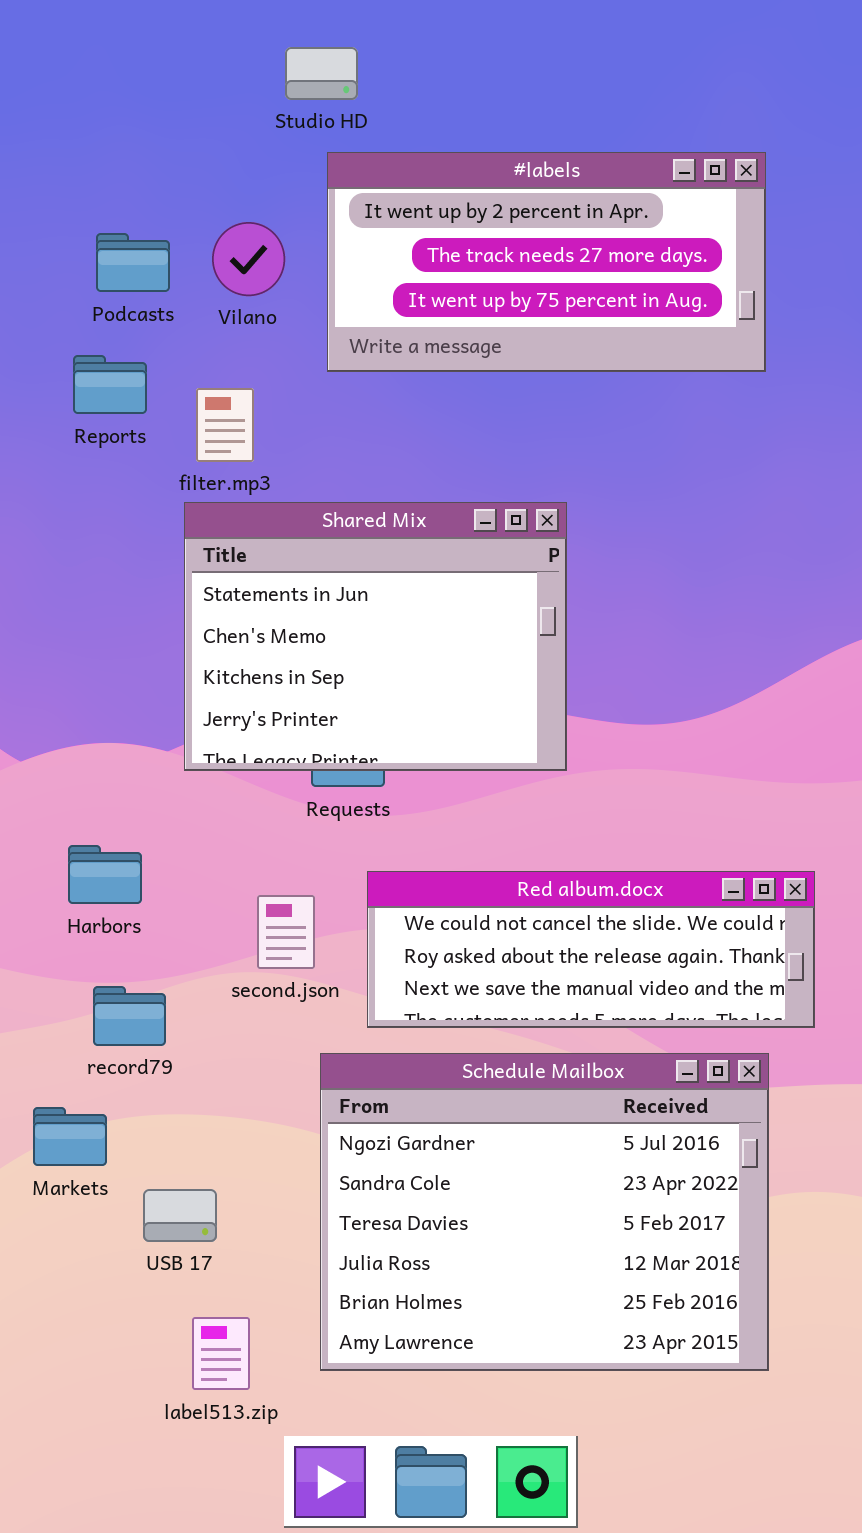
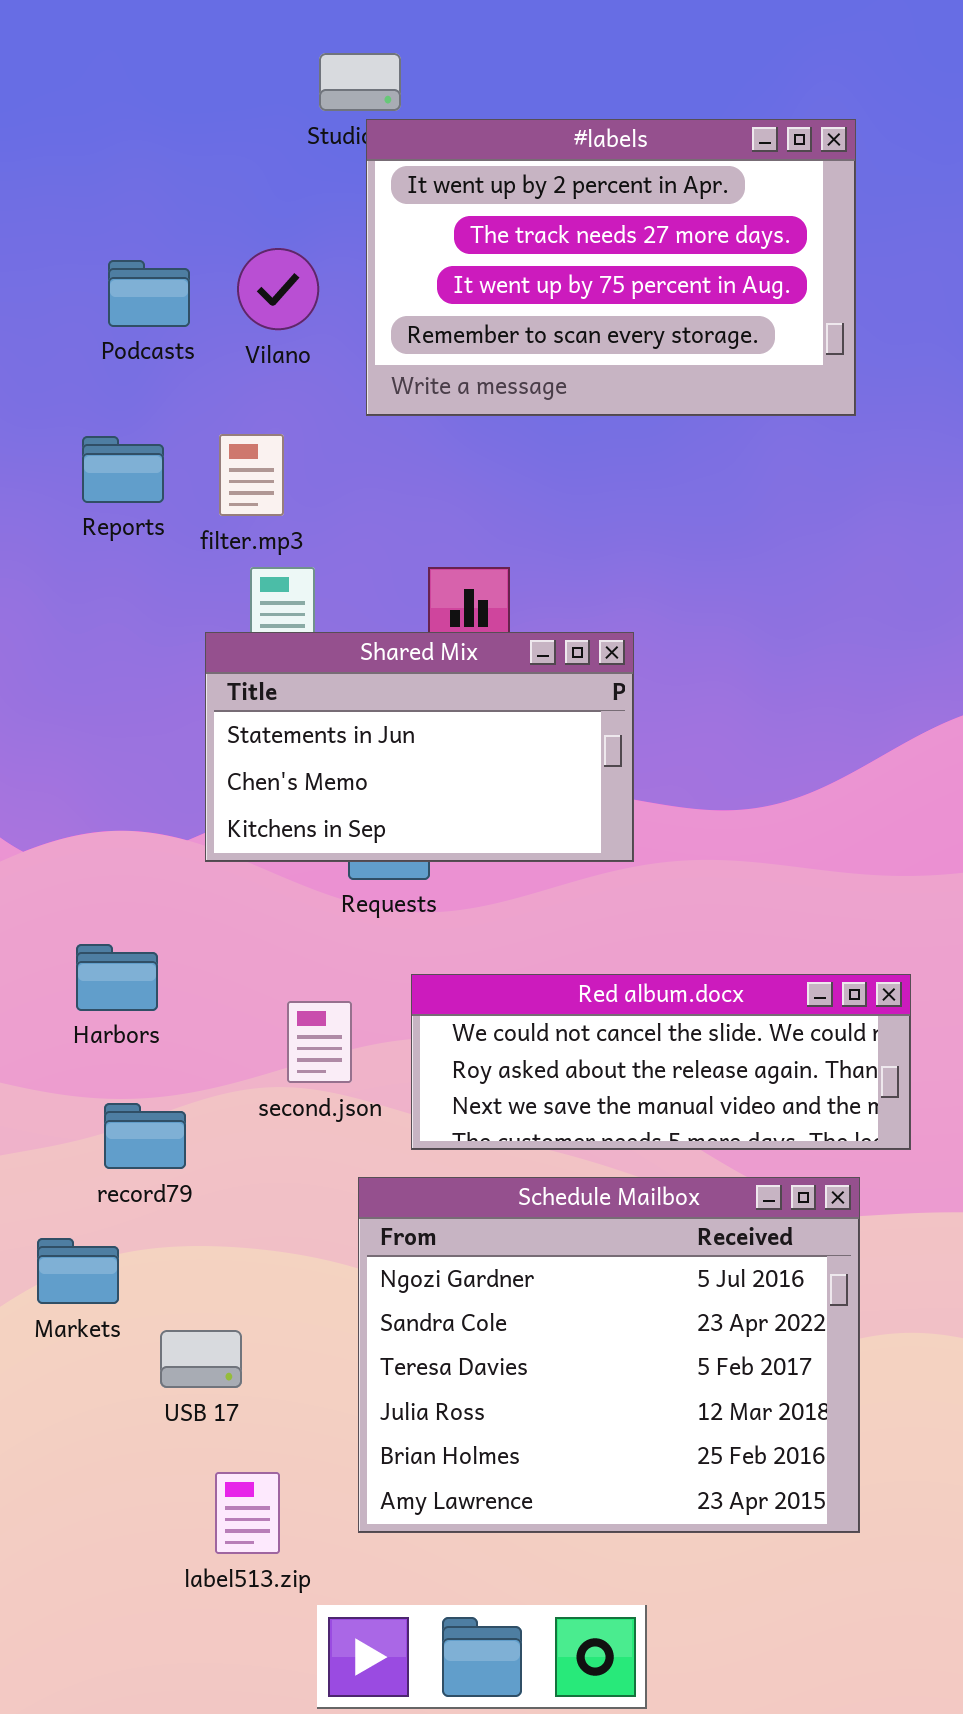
#labels: [327,152,766,372] -> [366,119,856,416], resized
Reports: [73,355,147,414] -> [82,436,164,503], moved
Shared Mix: [184,502,567,771] -> [205,632,634,862], resized

